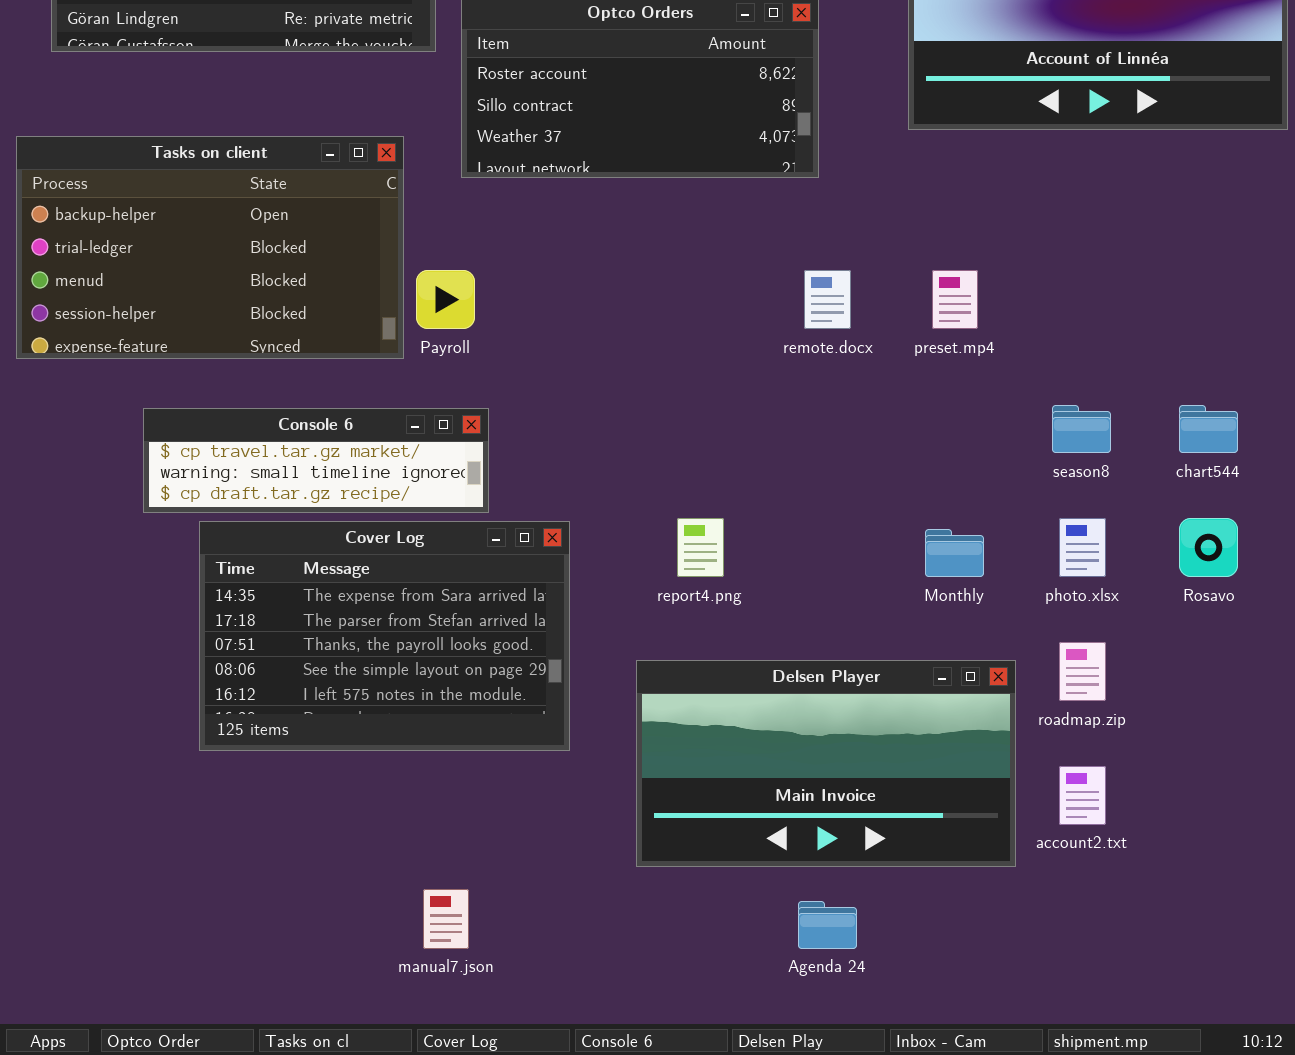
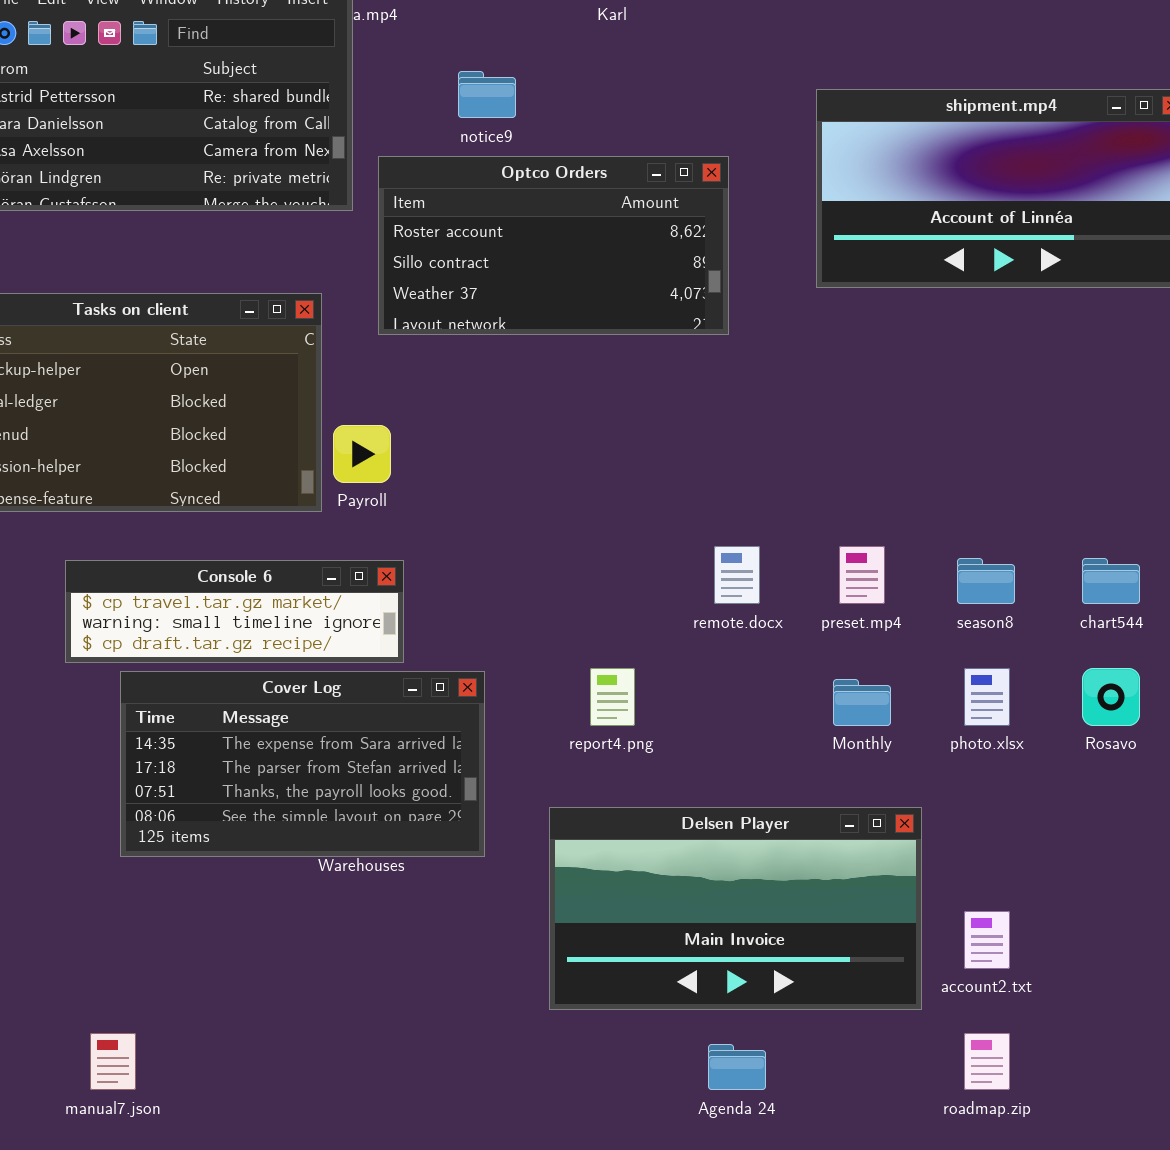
remote.docx: [804,270,851,329] -> [714,546,760,604], moved
preset.mp4: [932,270,978,329] -> [839,546,885,604], moved
Cover Log: [199,521,570,751] -> [120,671,485,857], resized
roadmap.zip: [1059,642,1106,701] -> [964,1033,1010,1090], moved
manual7.json: [423,889,469,949] -> [90,1033,136,1090], moved

